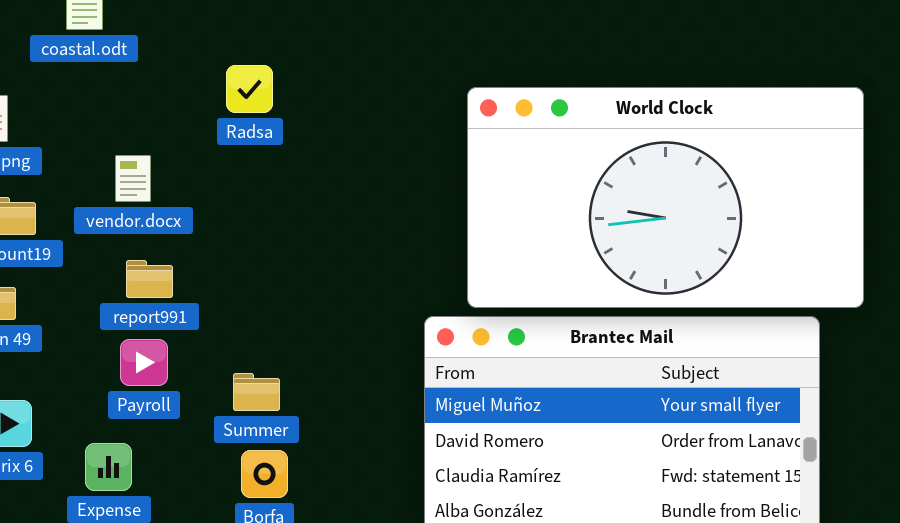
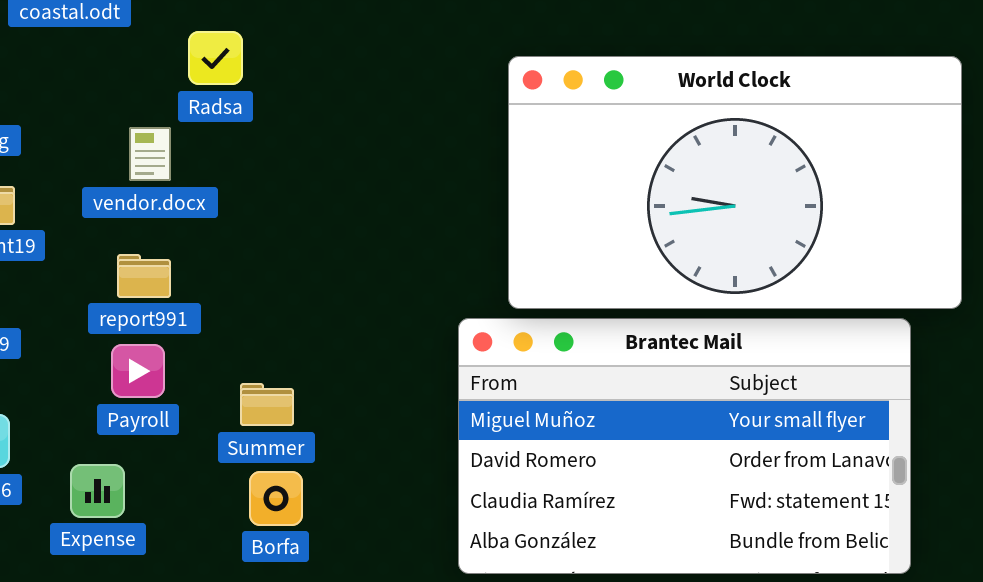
Radsa: [226,65,273,113] -> [188,31,243,85], moved
vendor.docx: [115,155,151,202] -> [129,127,171,181], moved

